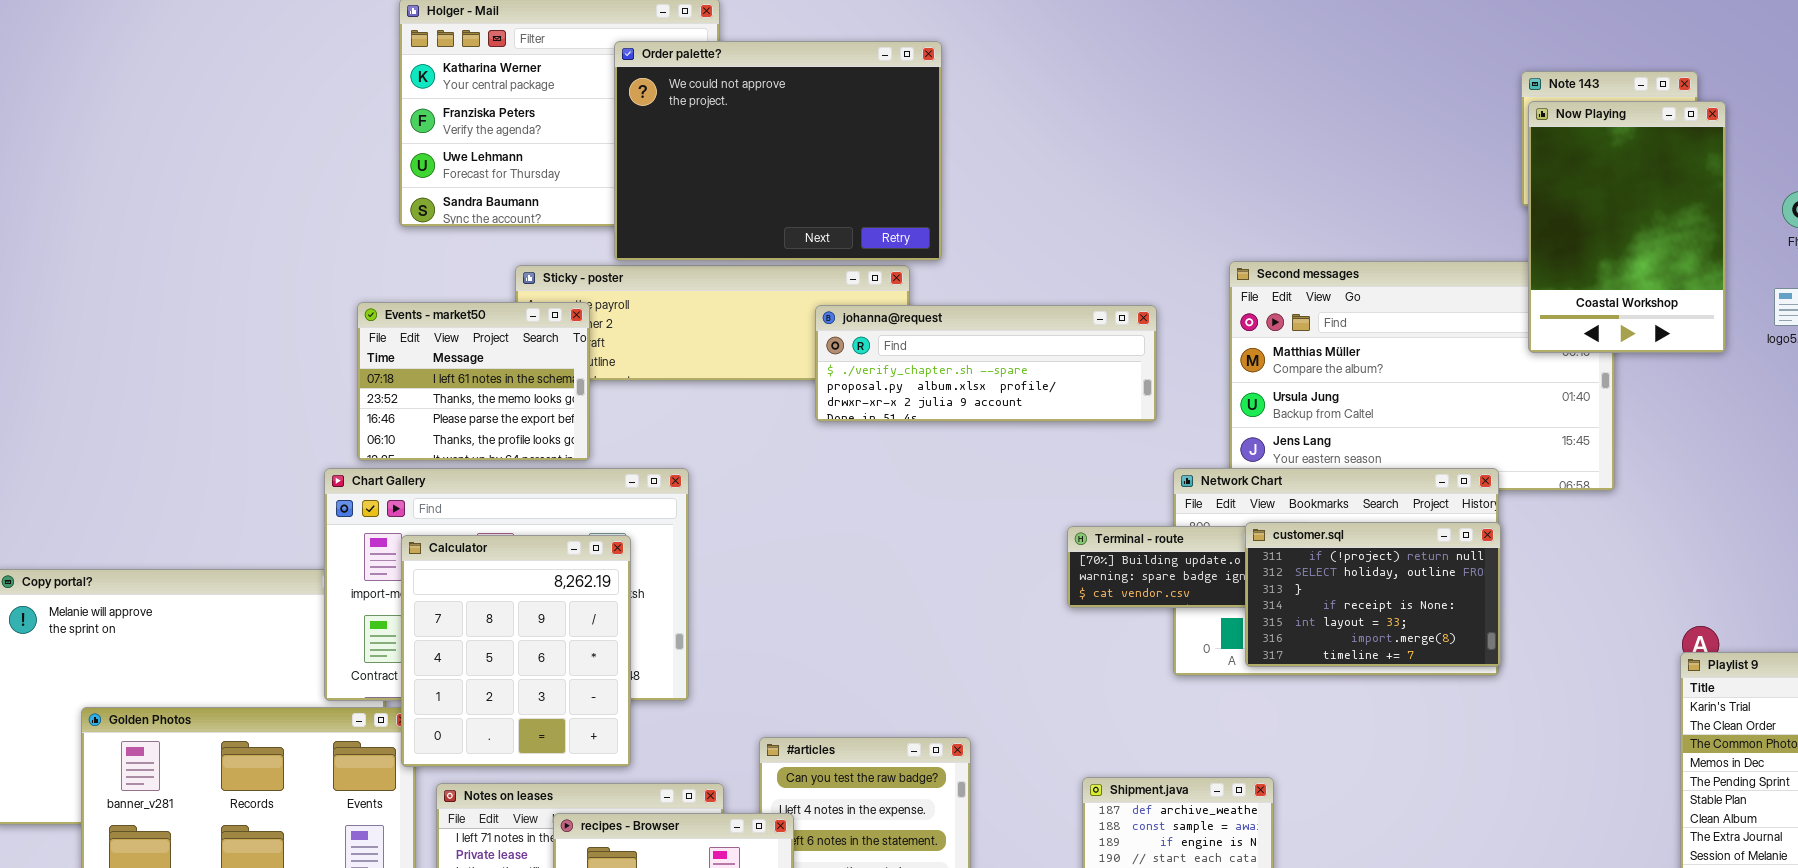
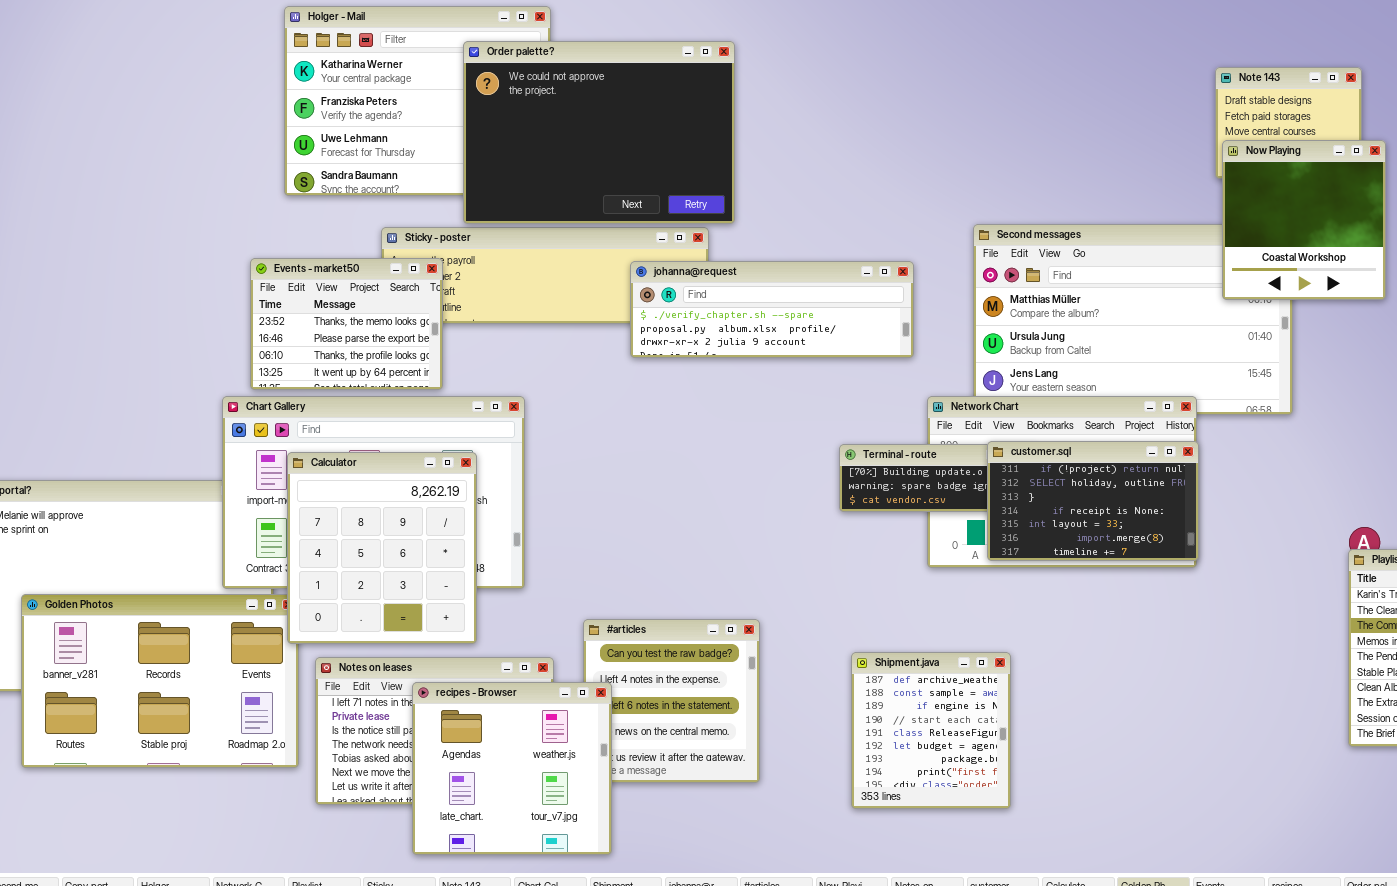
Now Playing: [1528,101,1726,353] -> [1222,140,1386,300], resized
Events - market50: [357,302,590,461] -> [250,258,443,390], scrolled down 1 row

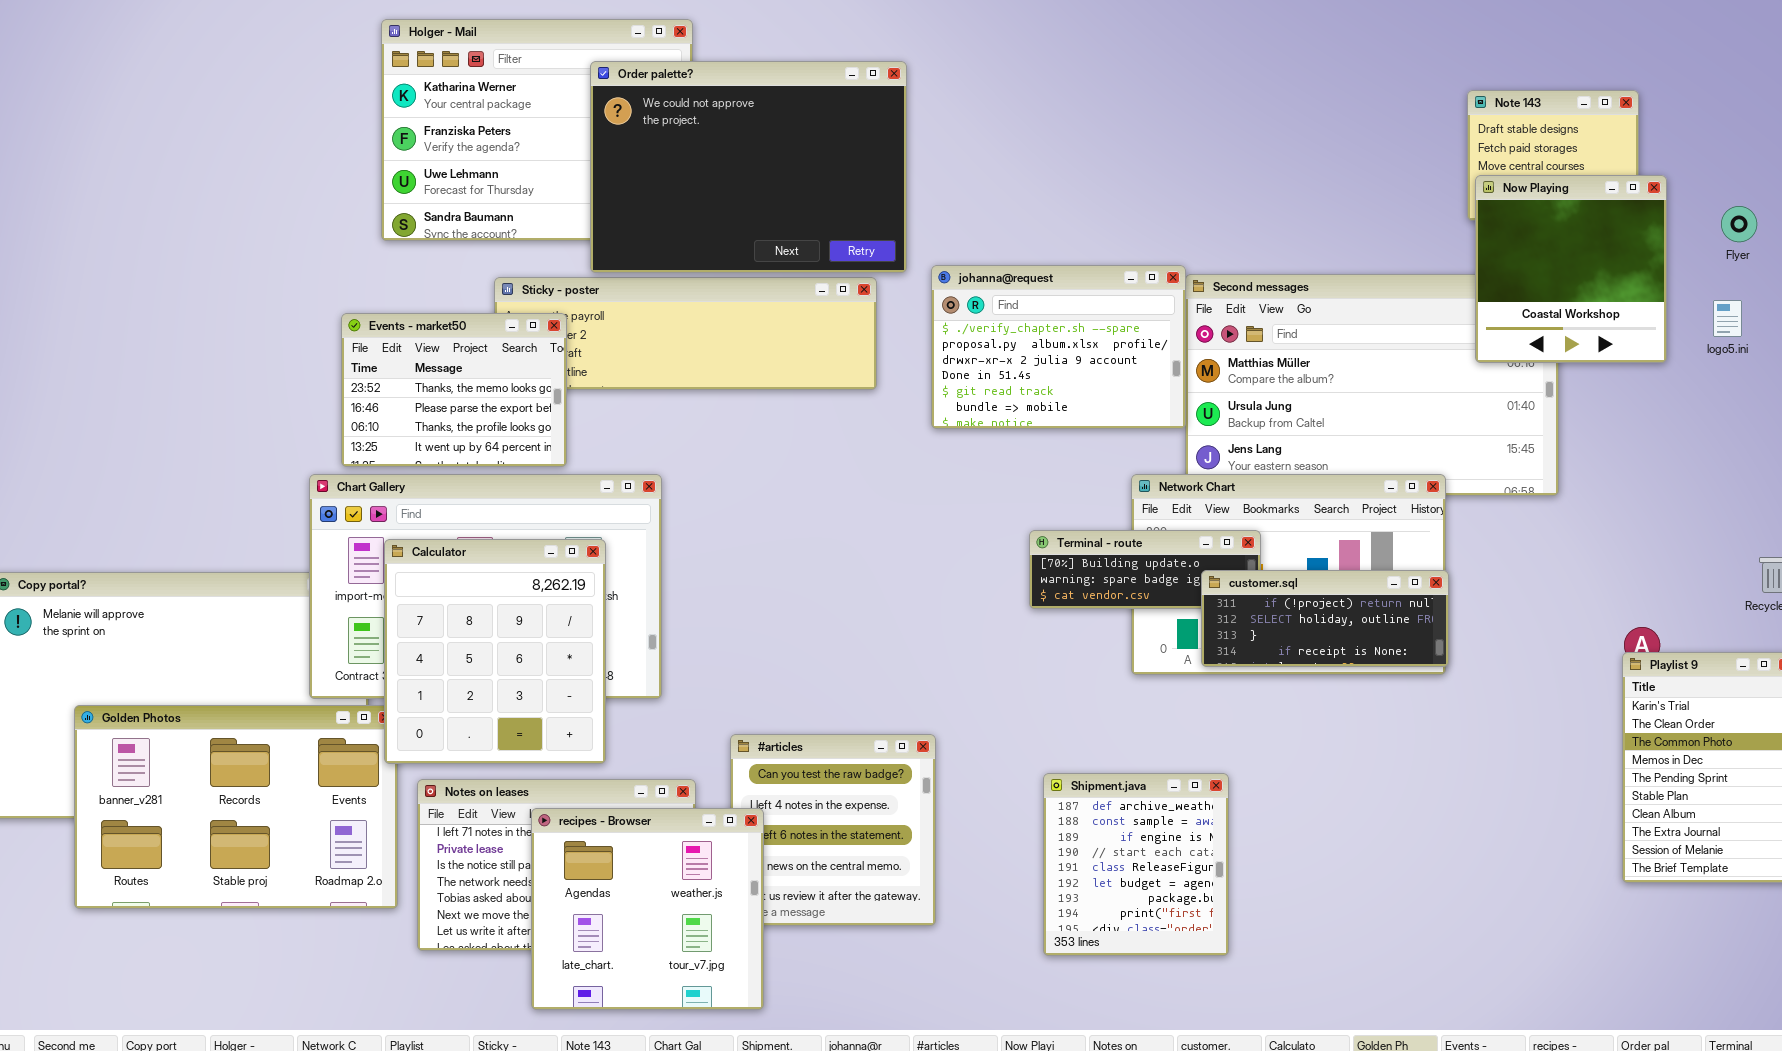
johanna@request: [630,261,914,358] -> [931,265,1186,429], moved, resized
customer.sql: [987,441,1199,561] -> [1201,570,1449,667], resized

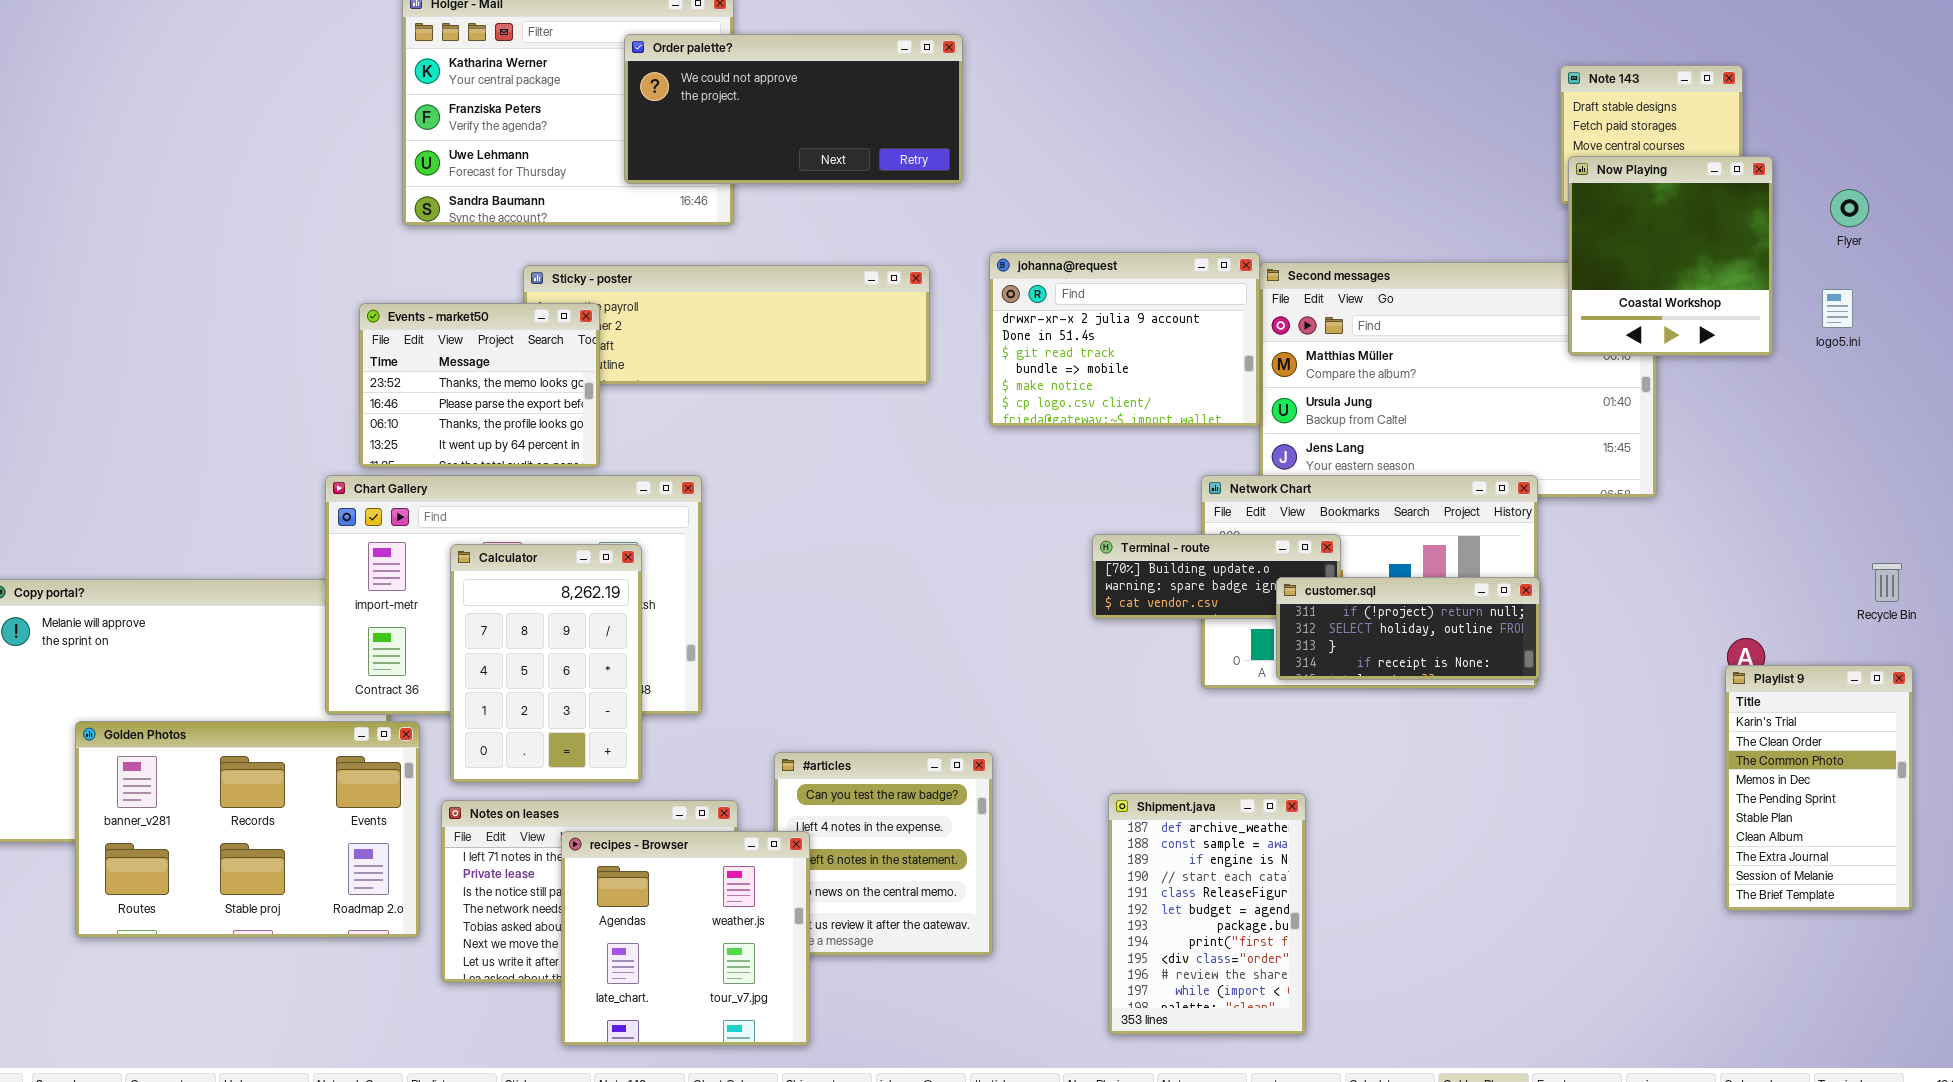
Order palette?: [590,61,907,273] -> [624,34,963,184], resized
johanna@request: [931,265,1186,429] -> [989,252,1260,427], scrolled down 2 rows
Calculator: [384,539,606,764] -> [450,544,642,783], resized
Shipment.java: [1043,773,1229,956] -> [1108,793,1306,1035], resized

